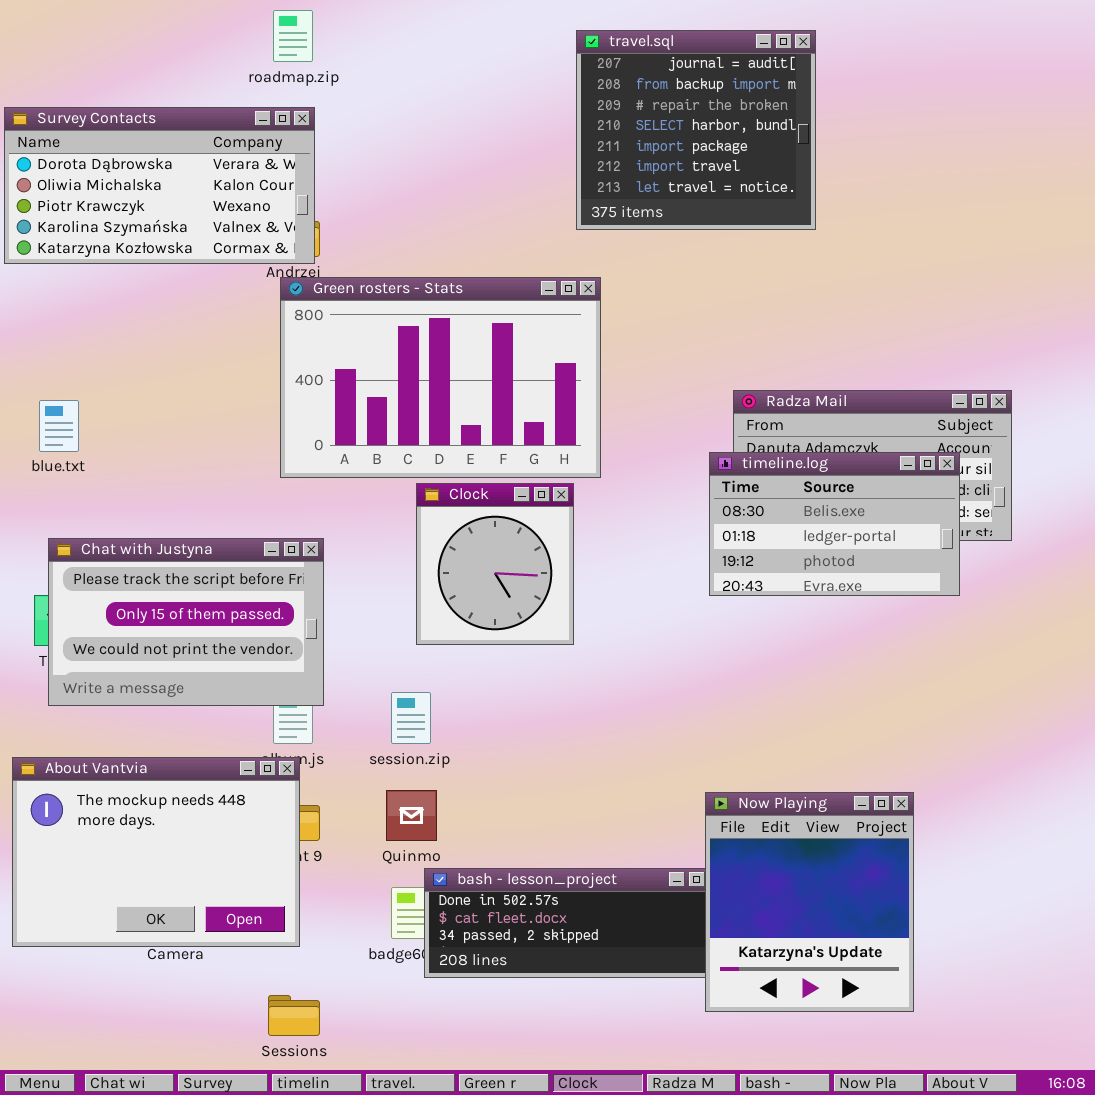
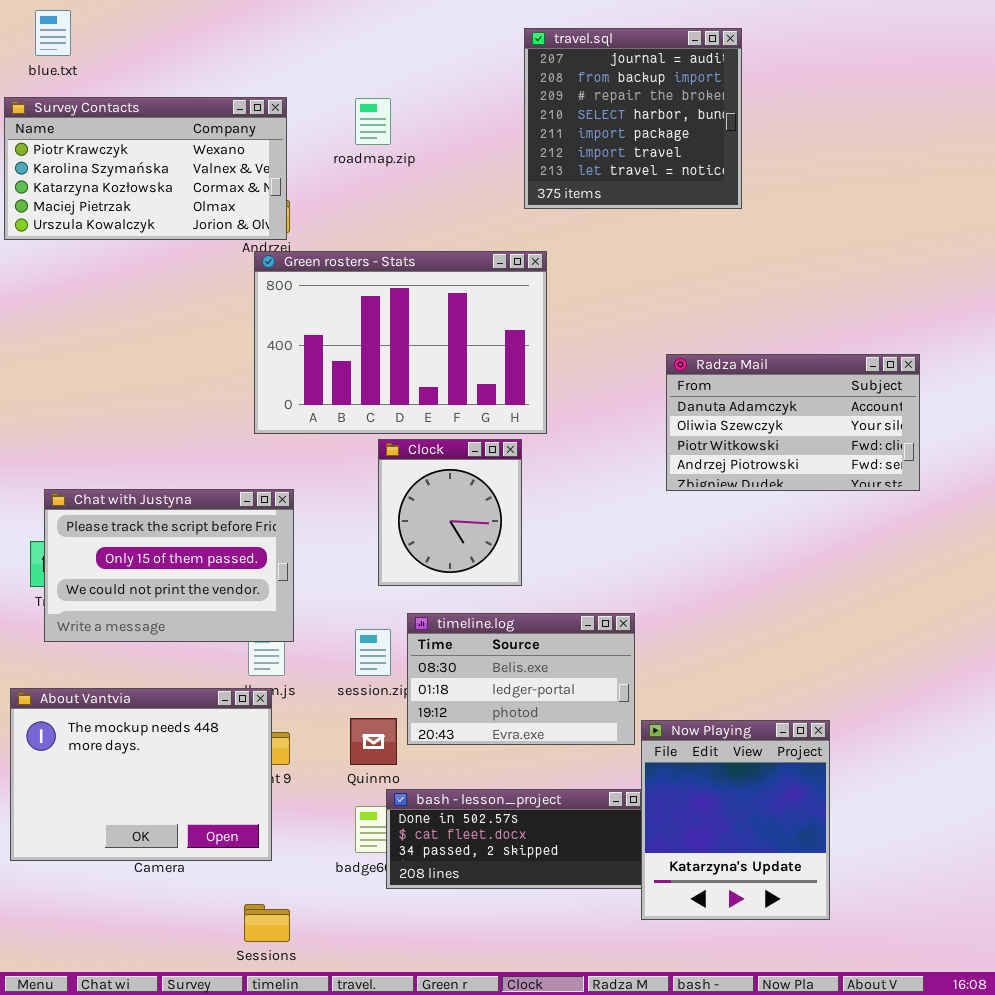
roadmap.zip: [273,10,313,62] -> [355,98,391,145], moved
Survey Contacts: [4,107,315,264] -> [4,97,287,240], scrolled down 2 rows
blue.txt: [39,400,79,452] -> [35,10,71,56], moved
timeline.log: [709,452,960,596] -> [407,613,635,745], moved

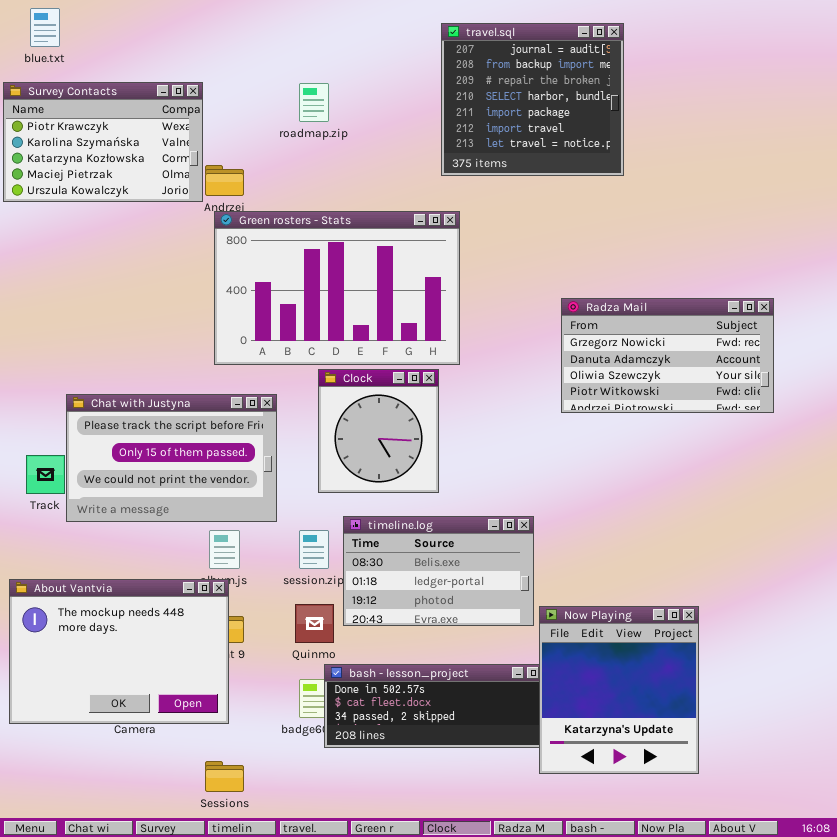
Survey Contacts: [4,97,287,240] -> [3,82,203,202], resized
Radza Mail: [666,354,920,491] -> [561,298,774,413], scrolled up 1 row
Chat with Justyna: [44,489,294,642] -> [66,394,277,522], moved

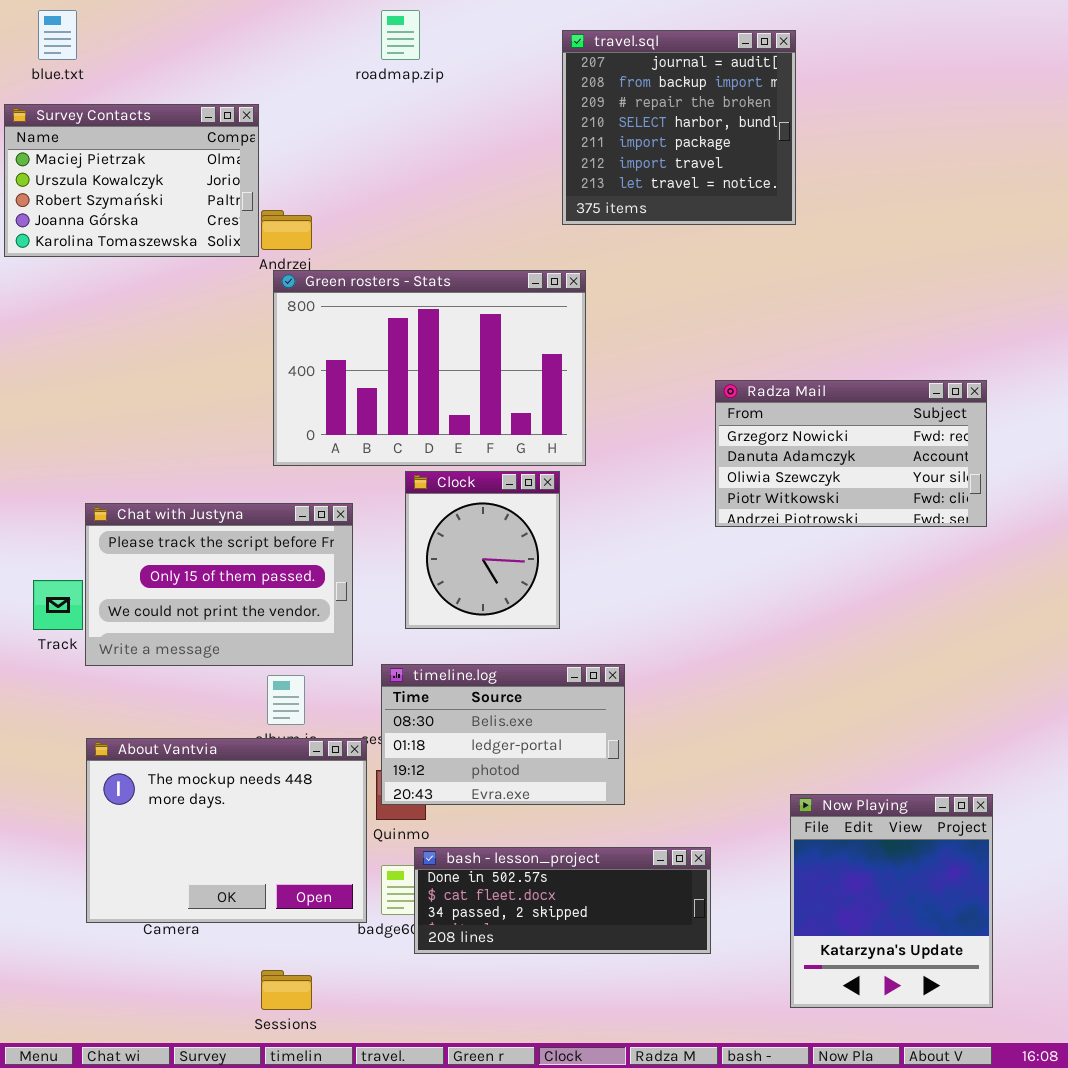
Survey Contacts: [3,82,203,202] -> [4,104,259,257], scrolled down 3 rows
roadmap.zip: [299,83,329,122] -> [381,10,420,60], moved
timeline.log: [343,516,534,626] -> [381,664,625,805], moved
About Vantvia: [9,579,229,724] -> [86,738,367,923], moved
Now Playing: [539,606,699,774] -> [790,794,993,1008], moved

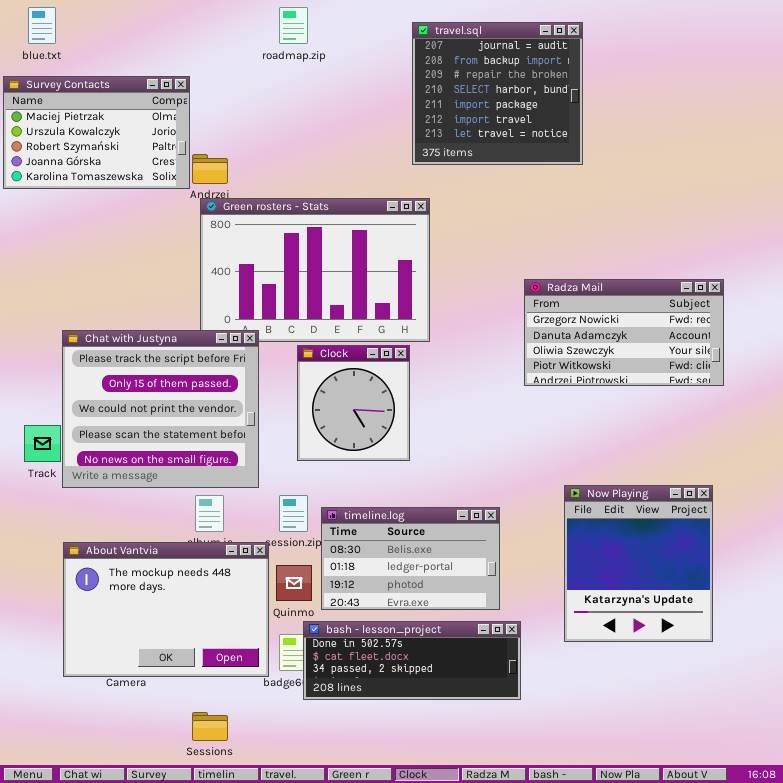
Chat with Justyna: [85,503,353,666] -> [62,330,259,488], resized
timeline.log: [381,664,625,805] -> [321,507,500,610], moved
Now Playing: [790,794,993,1008] -> [564,485,713,642], moved

